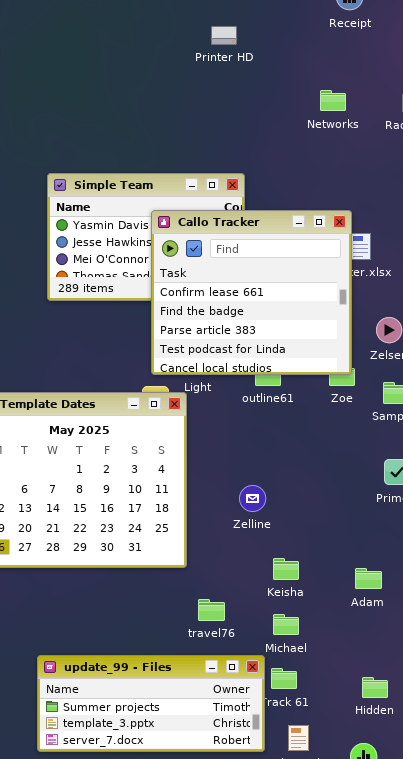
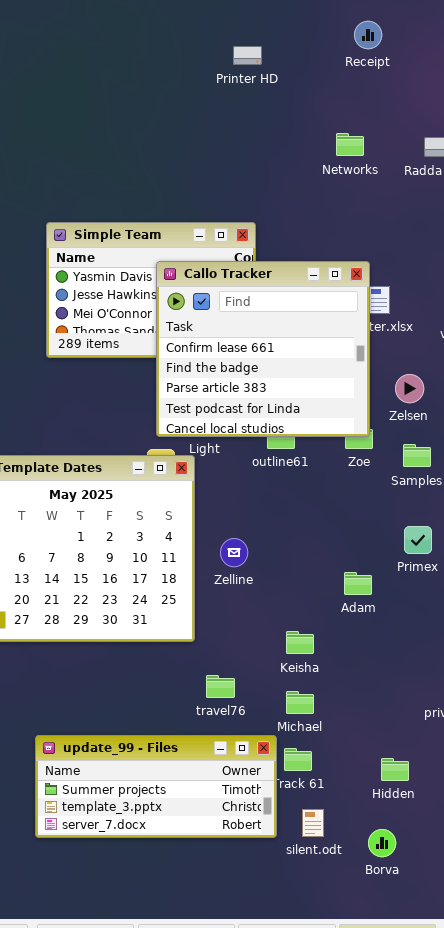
Printer HD: [211,26,237,45] -> [233,46,262,65], moved
Zelline: [239,485,266,512] -> [220,538,248,567], moved
Adam: [355,568,382,589] -> [344,572,372,595], moved

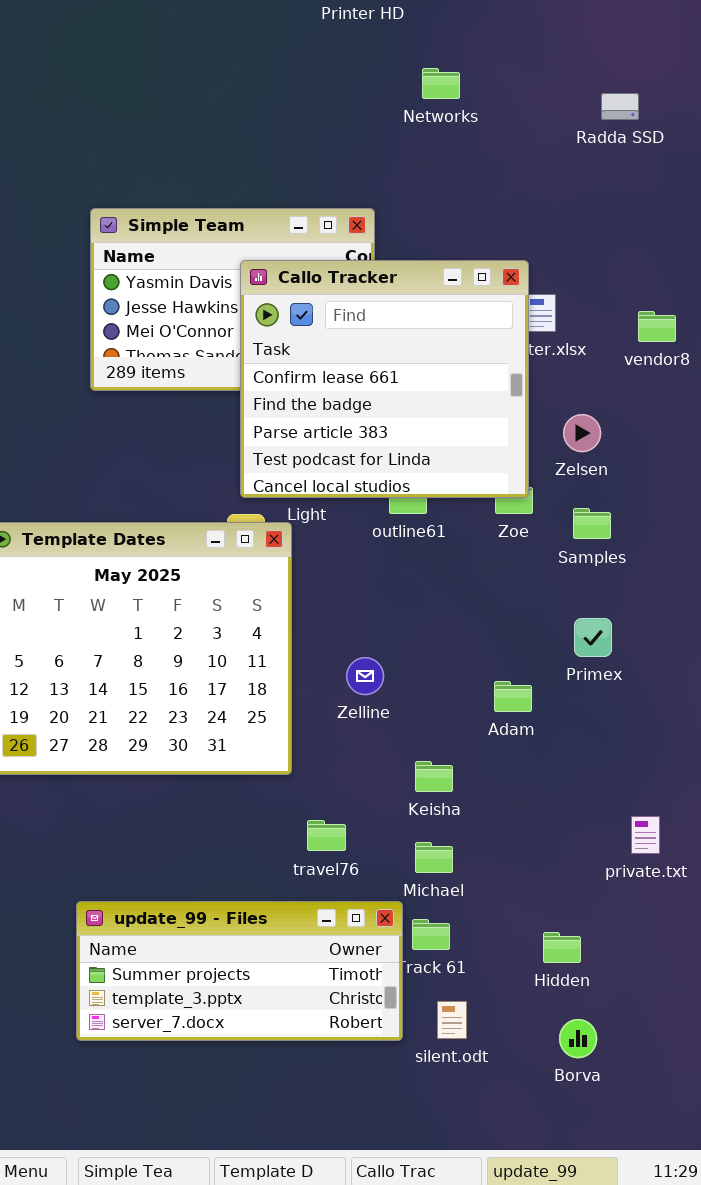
Networks: [336,133,364,156] -> [422,68,460,99], moved
Zelline: [220,538,248,567] -> [346,657,384,695], moved
Borva: [368,829,396,857] -> [559,1019,597,1058], moved

